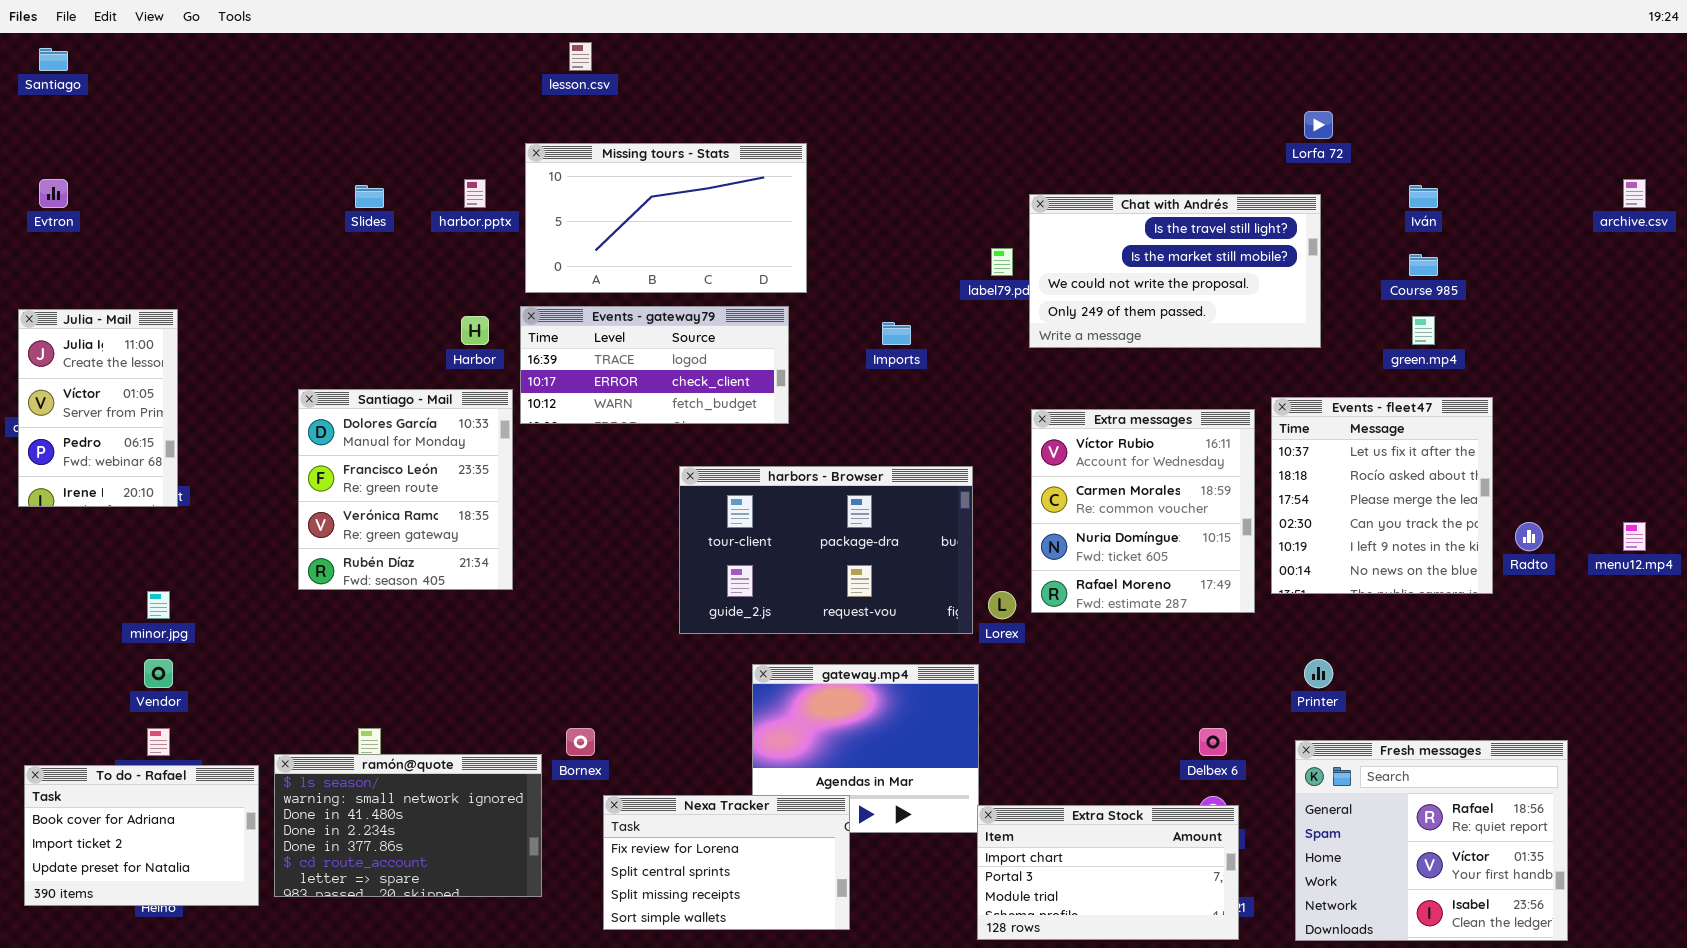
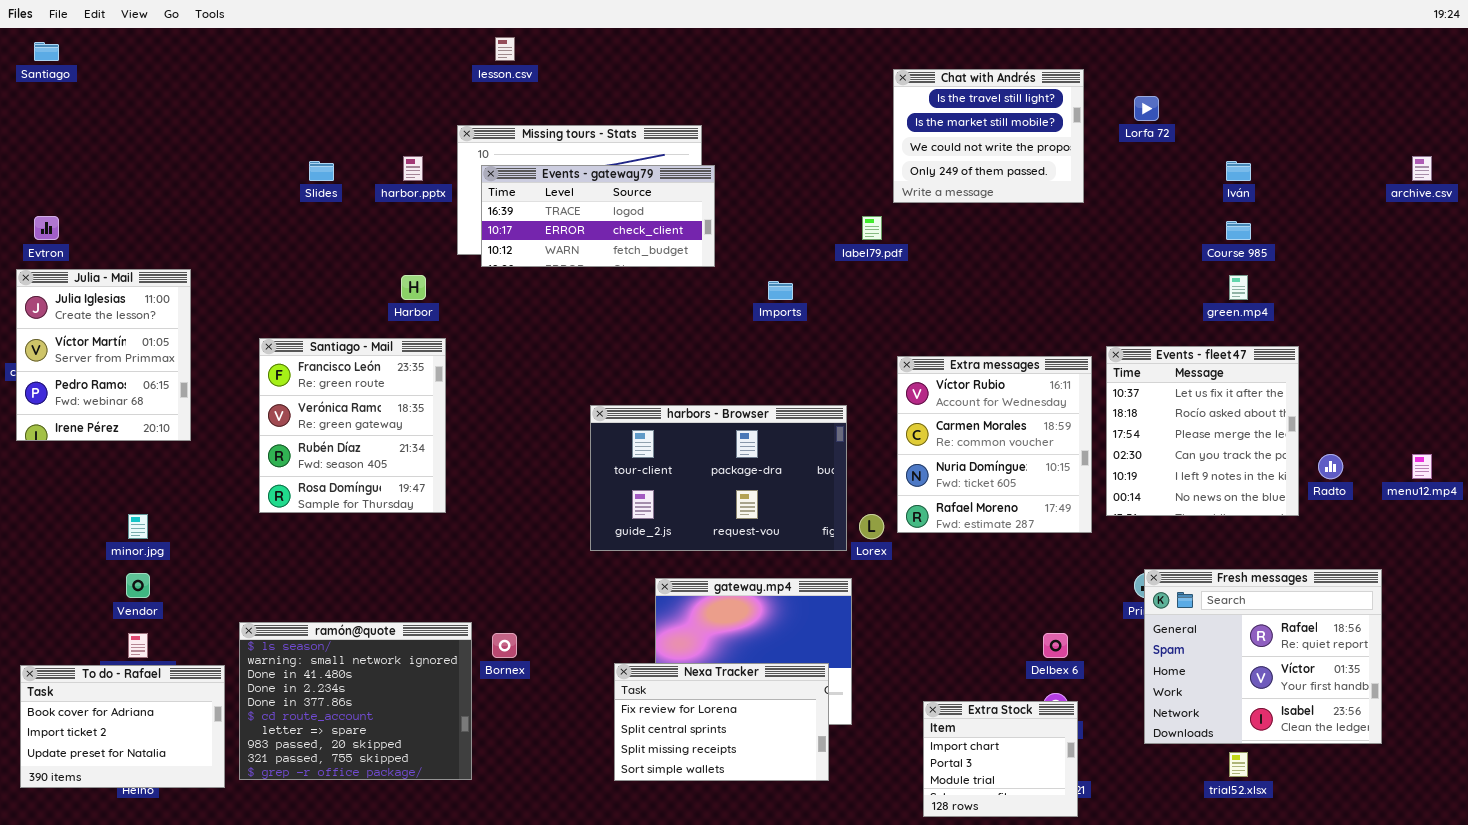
Evtron: [39,179,68,208] -> [34,216,59,240], moved
Chat with Andrés: [1029,194,1321,348] -> [893,69,1084,203], moved, resized
Events - gateway79: [520,306,789,424] -> [481,165,715,267], moved
Julia - Mail: [18,309,178,507] -> [16,269,191,441], resized
Santiago - Mail: [298,389,513,590] -> [259,338,446,513], scrolled down 1 row
Fresh messages: [1295,740,1568,941] -> [1144,569,1382,744], moved
ramón@quote: [274,754,542,897] -> [239,622,472,780], resized
Nexa Tracker: [603,795,850,930] -> [614,663,829,781], moved
Extra Stock: [977,805,1239,940] -> [923,701,1078,817], resized

